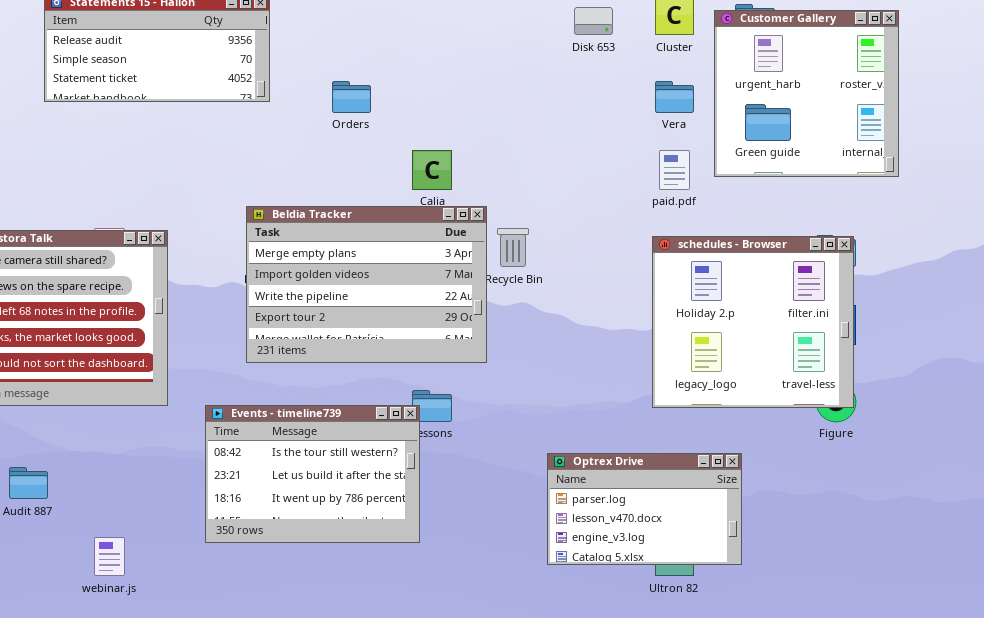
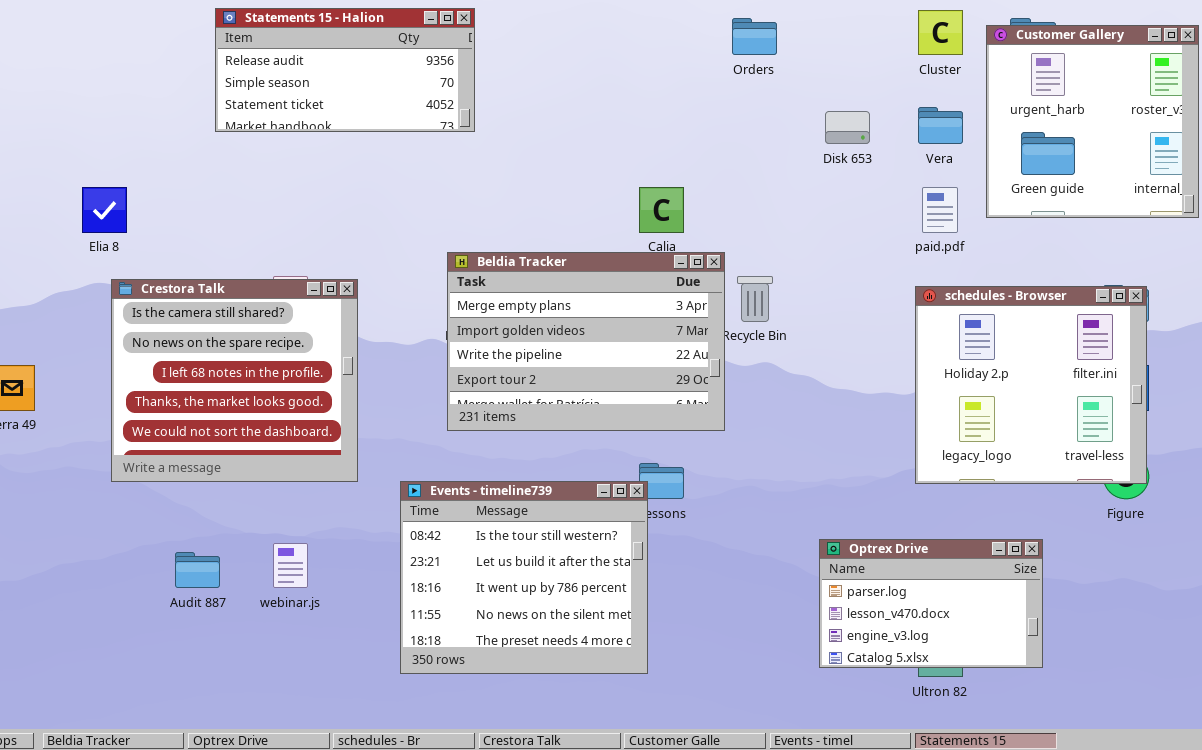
Disk 653: [574,7,613,35] -> [825,111,870,144], moved
Orders: [332,81,371,113] -> [732,18,777,55], moved
Events - timeline739: [205,405,420,543] -> [400,481,648,674], resized
Optrex Drive: [547,453,742,565] -> [819,539,1043,668], moved
webinar.js: [94,537,125,576] -> [273,543,308,588], moved

